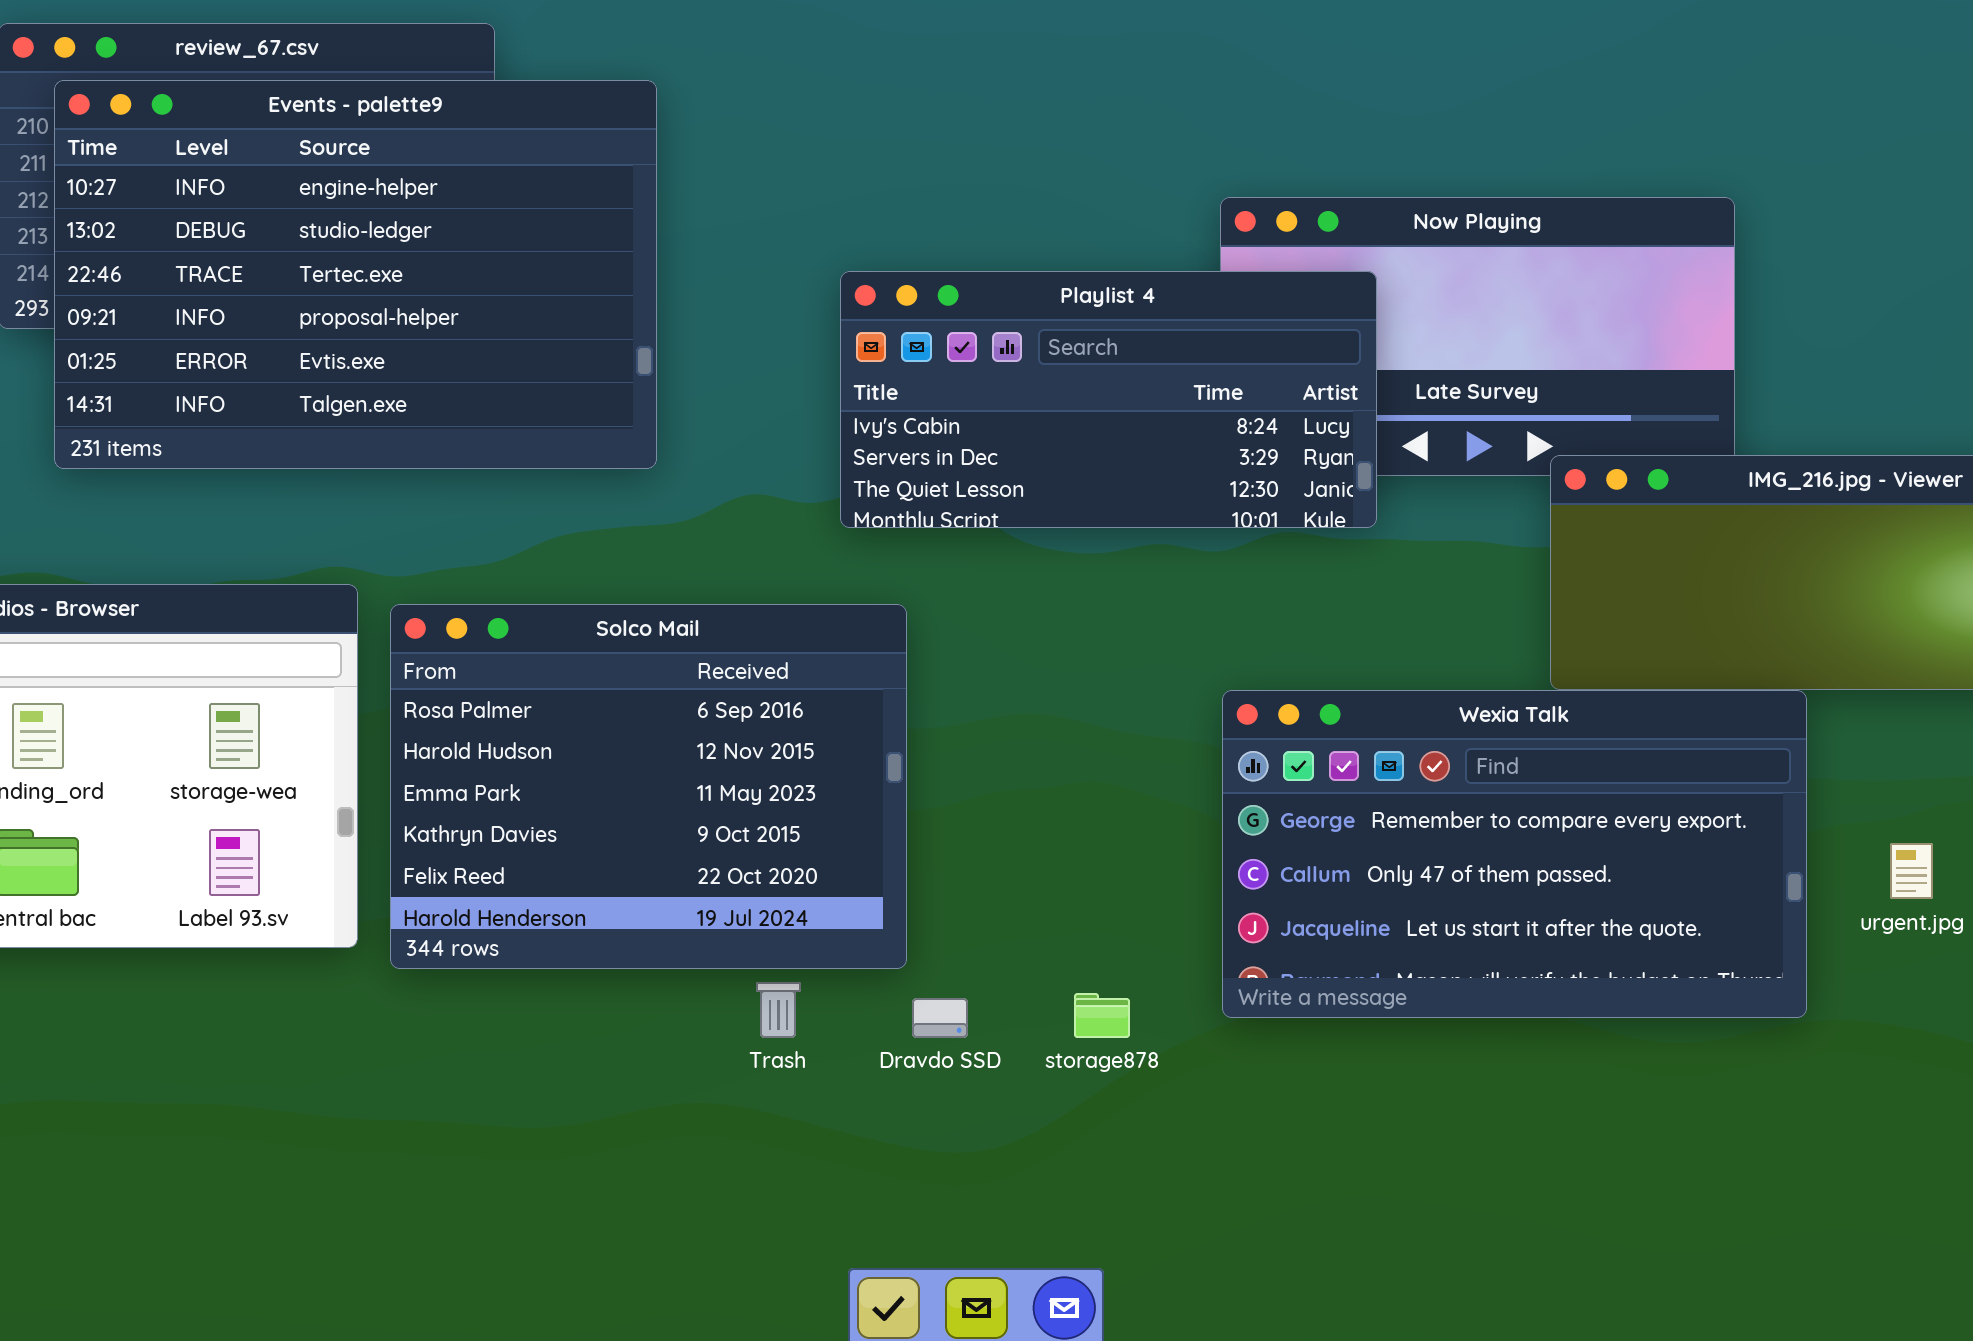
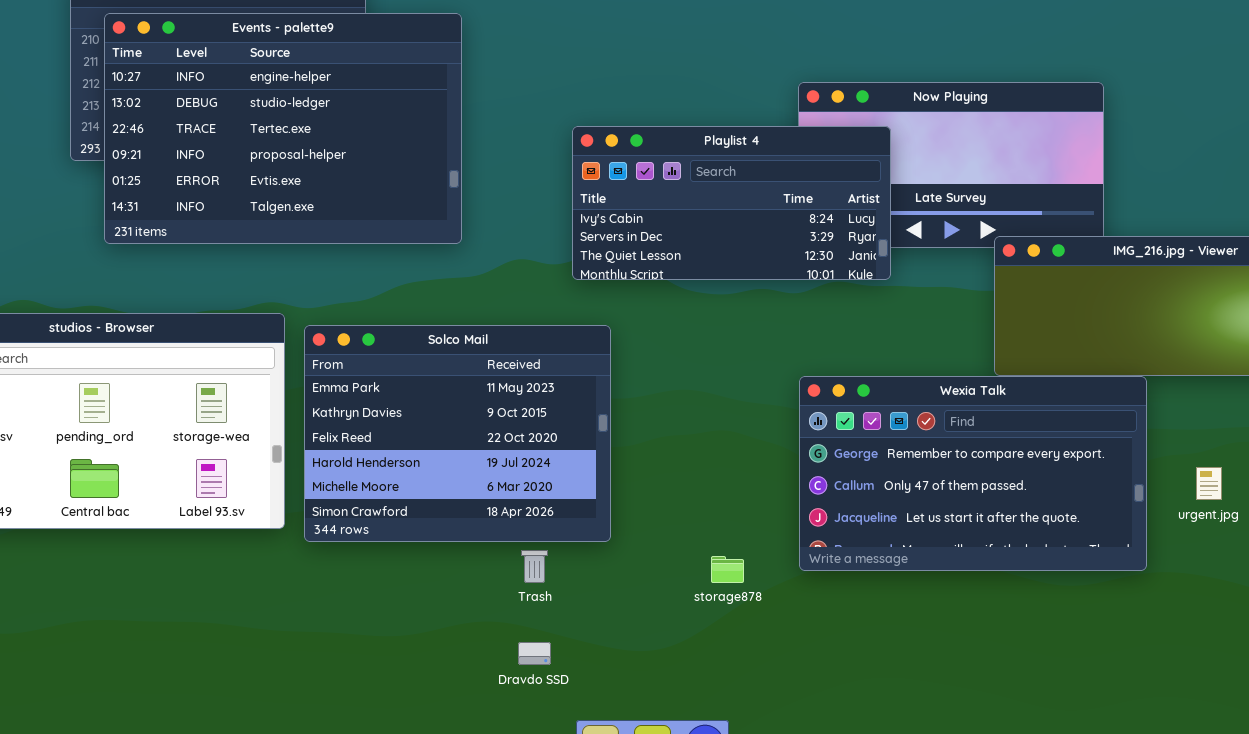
Solco Mail: [390,604,907,969] -> [304,325,611,542], scrolled down 2 rows
Dravdo SSD: [912,998,968,1038] -> [518,642,551,665], moved

